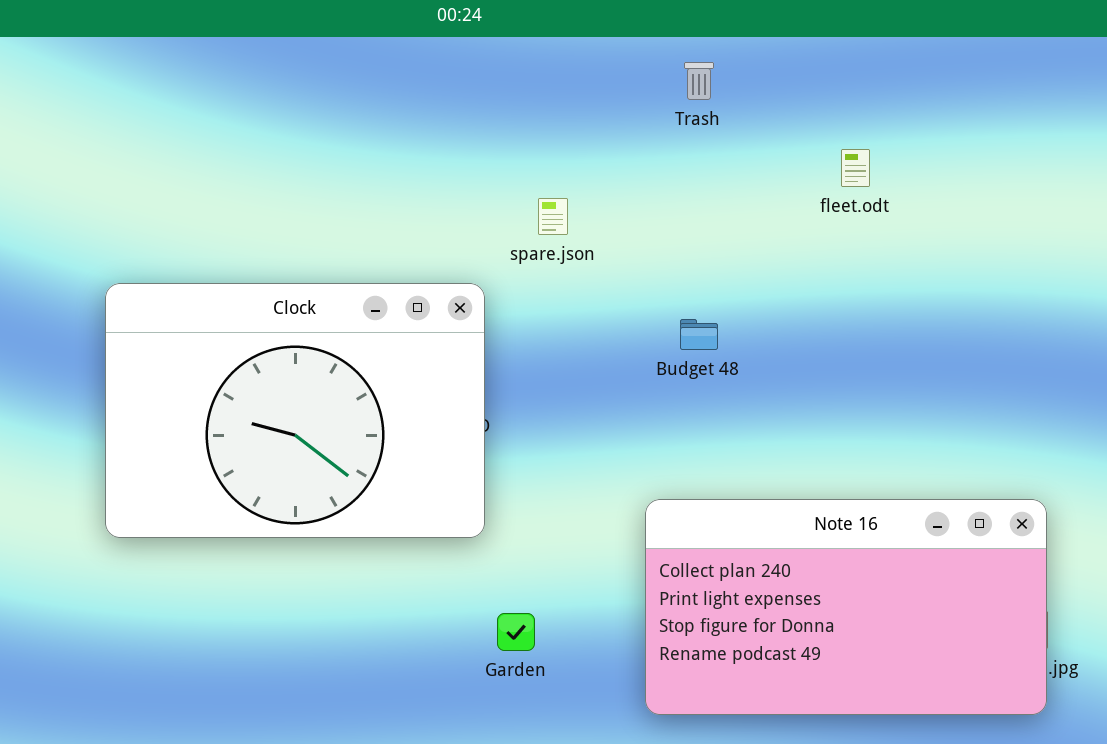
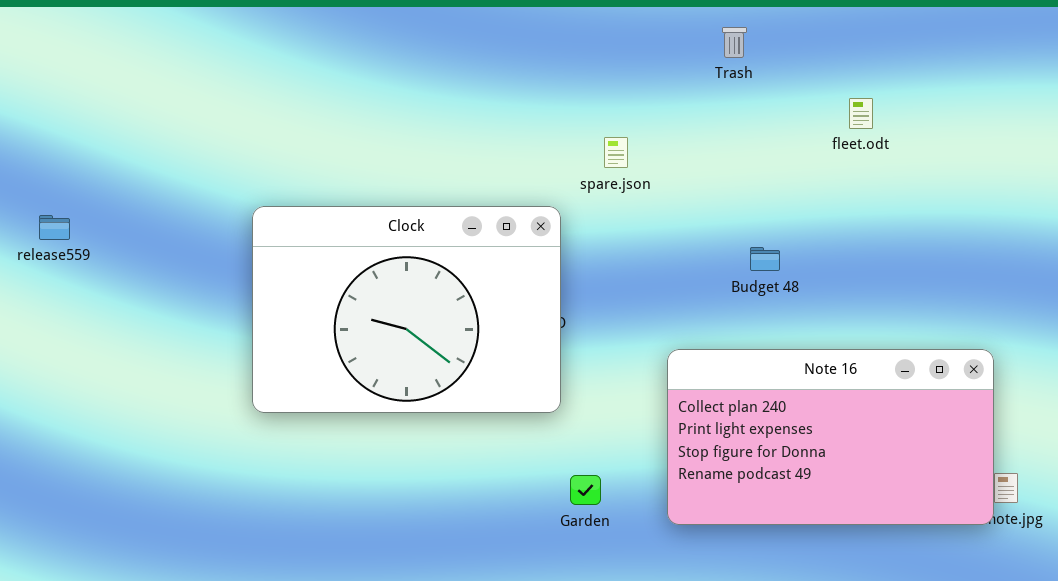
Budget 48: [680,319,718,350] -> [750,247,780,271], moved
Note 16: [645,499,1047,715] -> [667,349,994,525], moved

